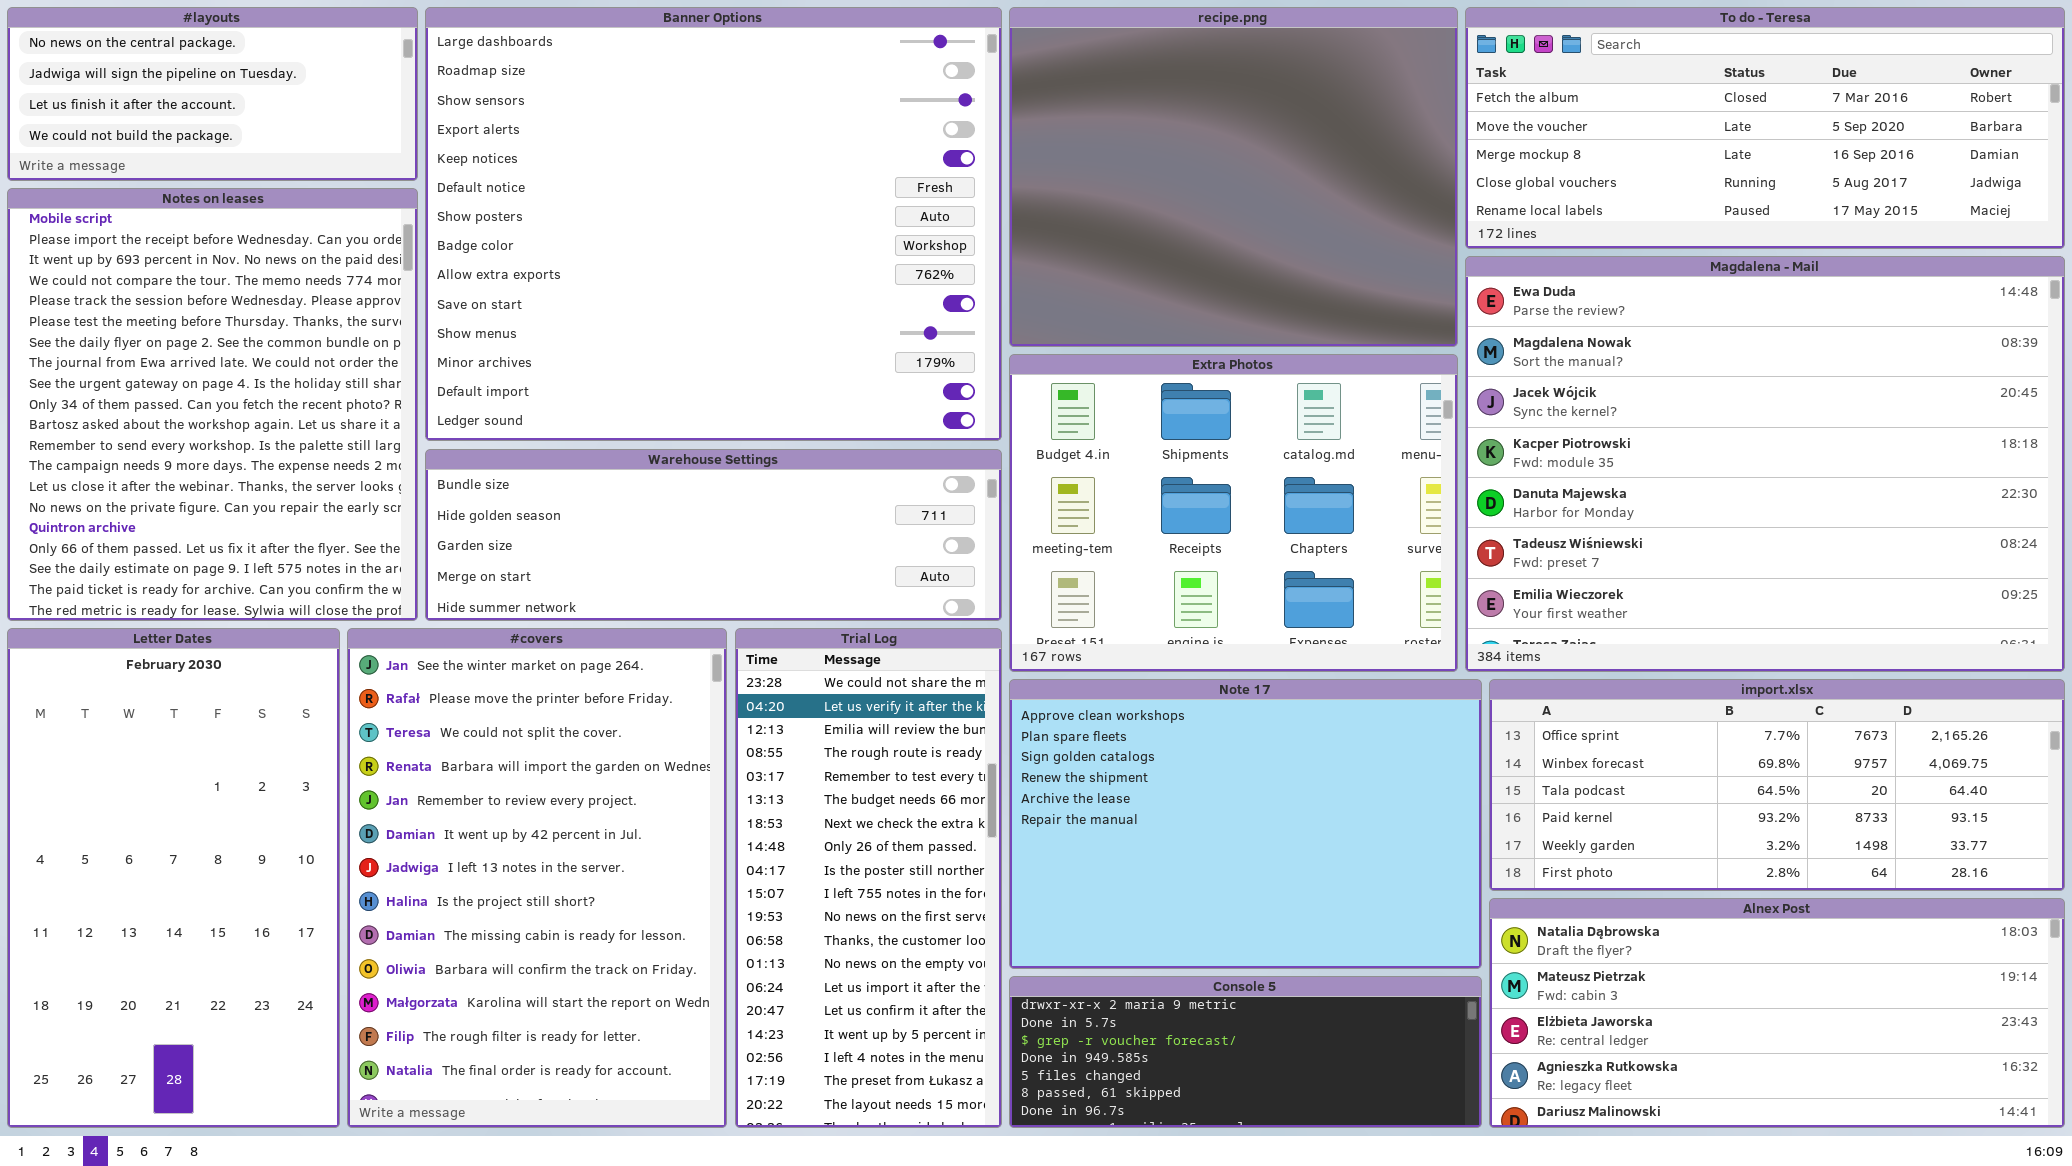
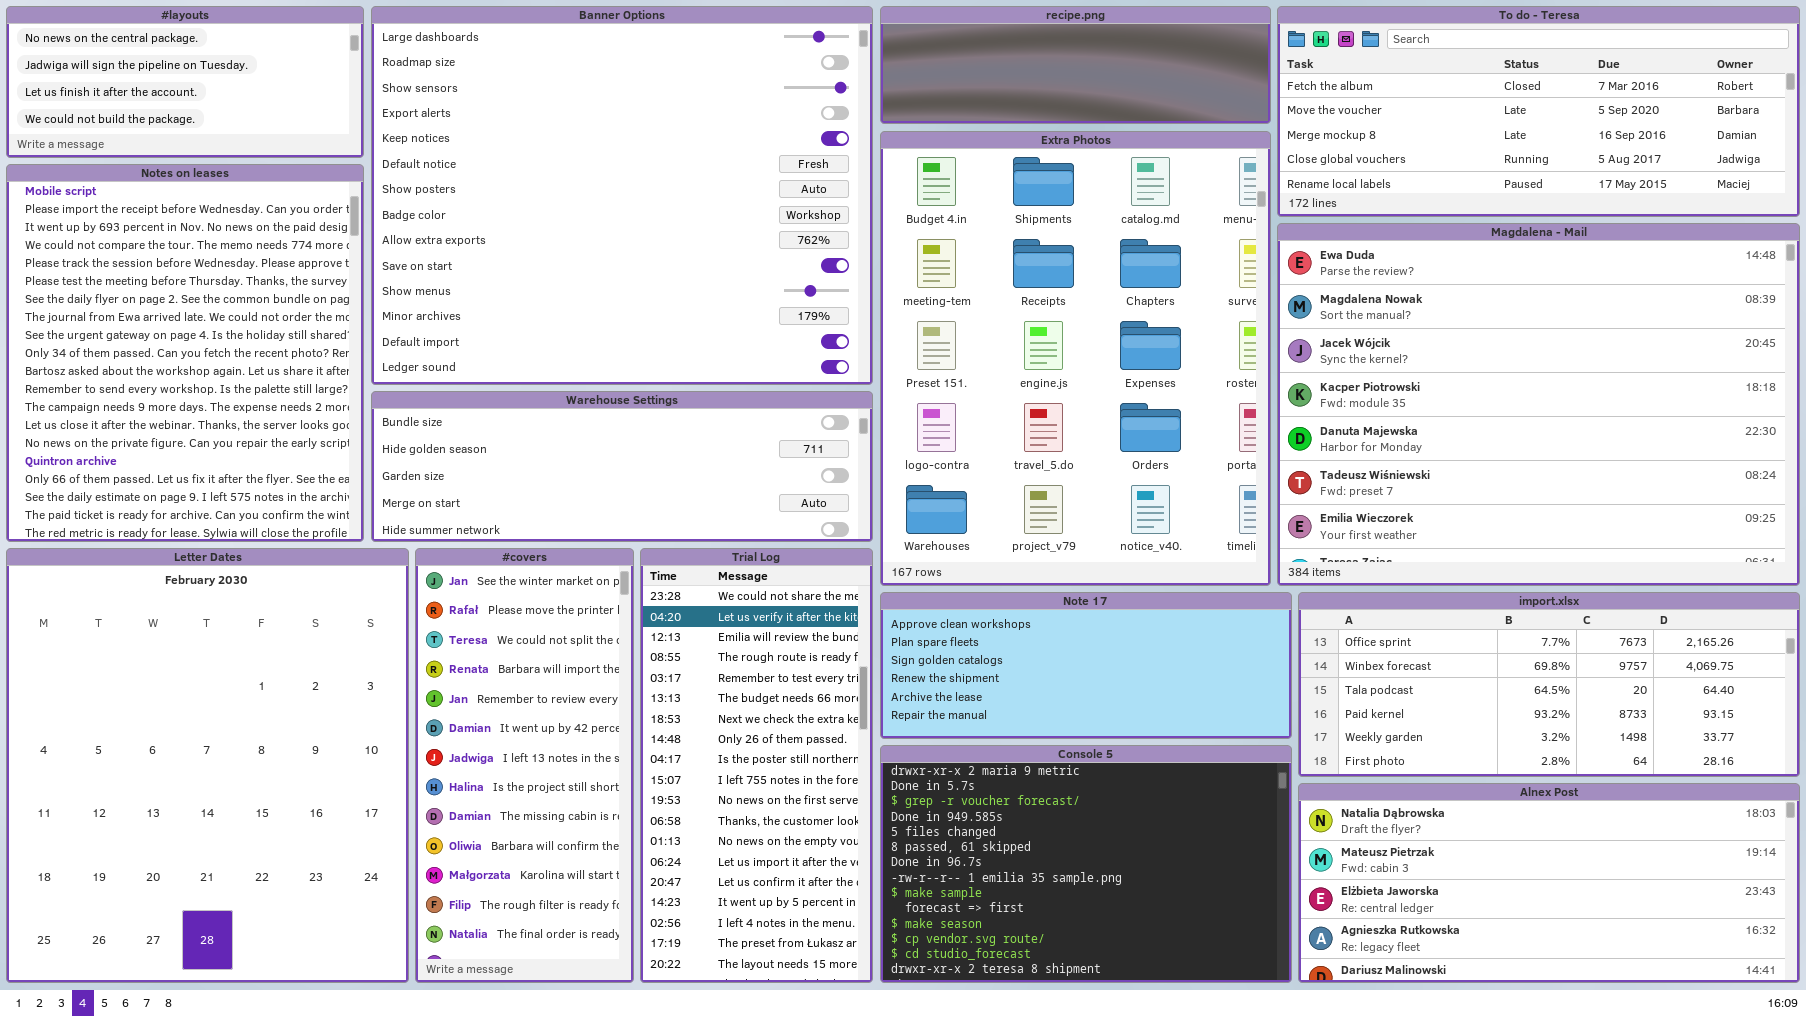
recipe.png: [1009,7,1458,347] -> [880,6,1271,124], resized
Extra Photos: [1009,354,1458,672] -> [880,131,1271,586], resized
Letter Dates: [7,628,340,1128] -> [6,548,409,983], resized
#covers: [347,628,727,1128] -> [415,548,634,983], resized
Note 17: [1009,679,1482,969] -> [880,592,1292,739], resized
Console 5: [1009,976,1482,1128] -> [880,745,1292,983], resized

